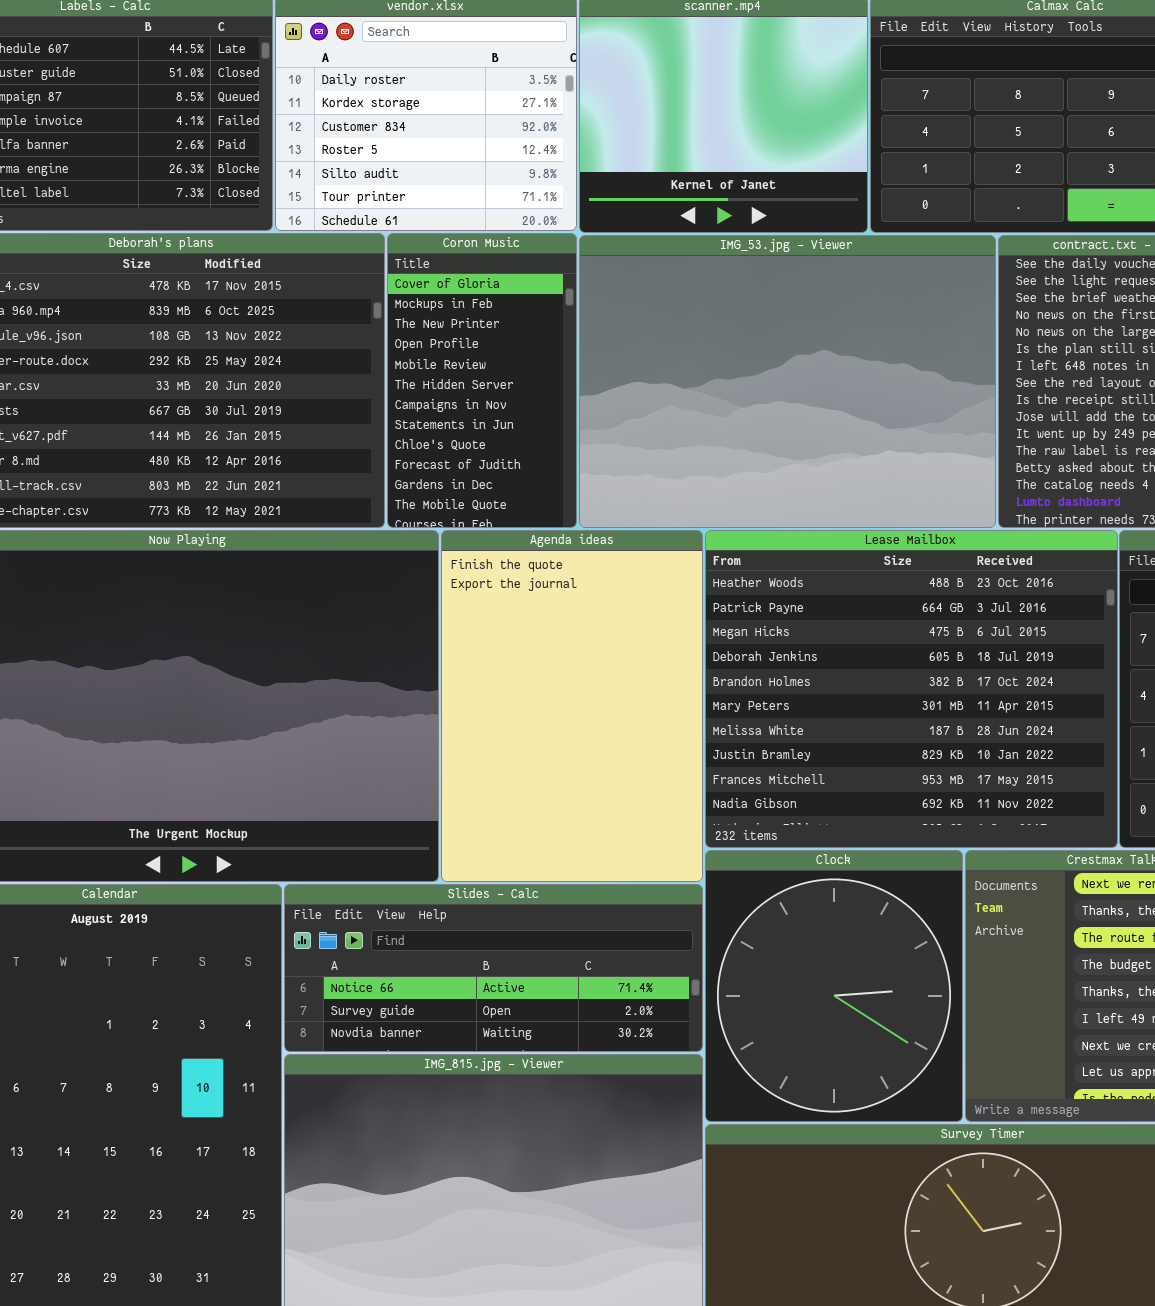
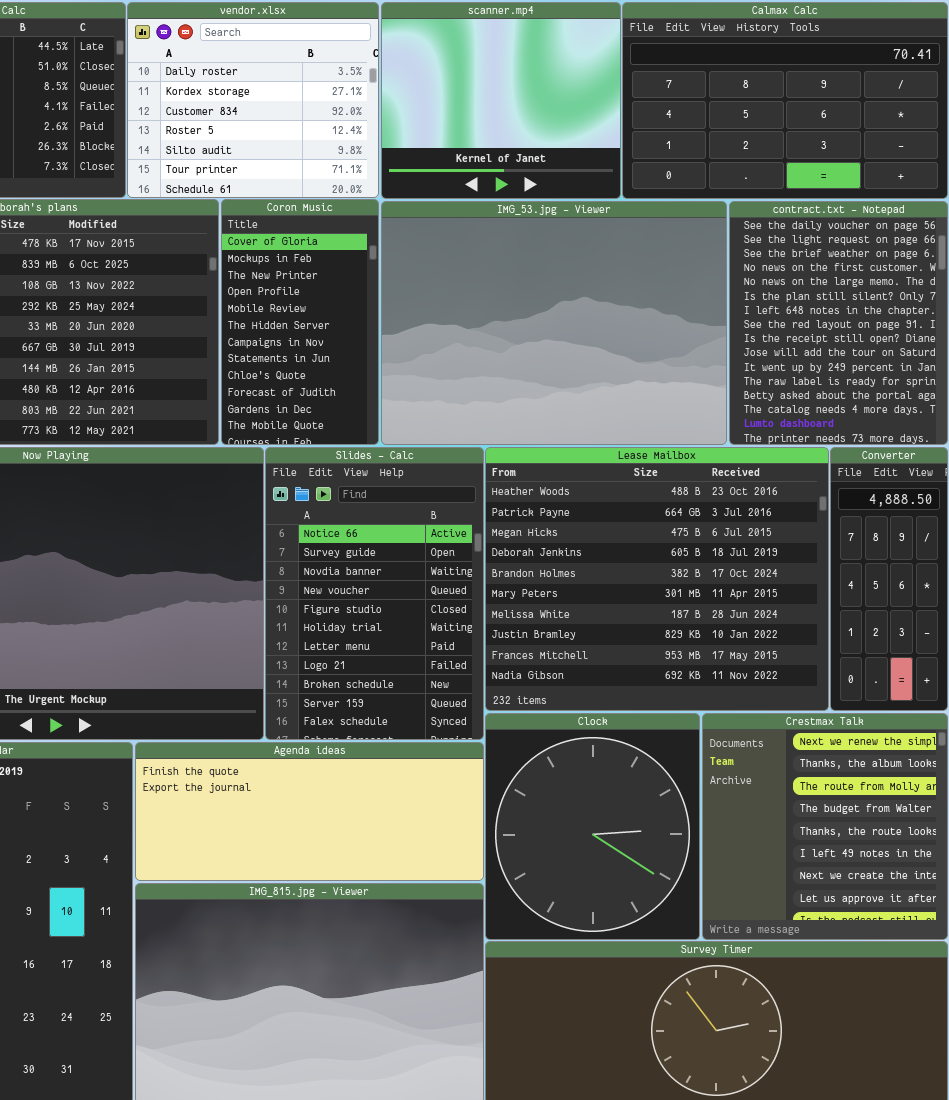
Agenda ideas: [441,530,703,882] -> [135,742,484,881], moved, resized
Slides - Calc: [284,884,703,1052] -> [265,447,484,740], moved, resized

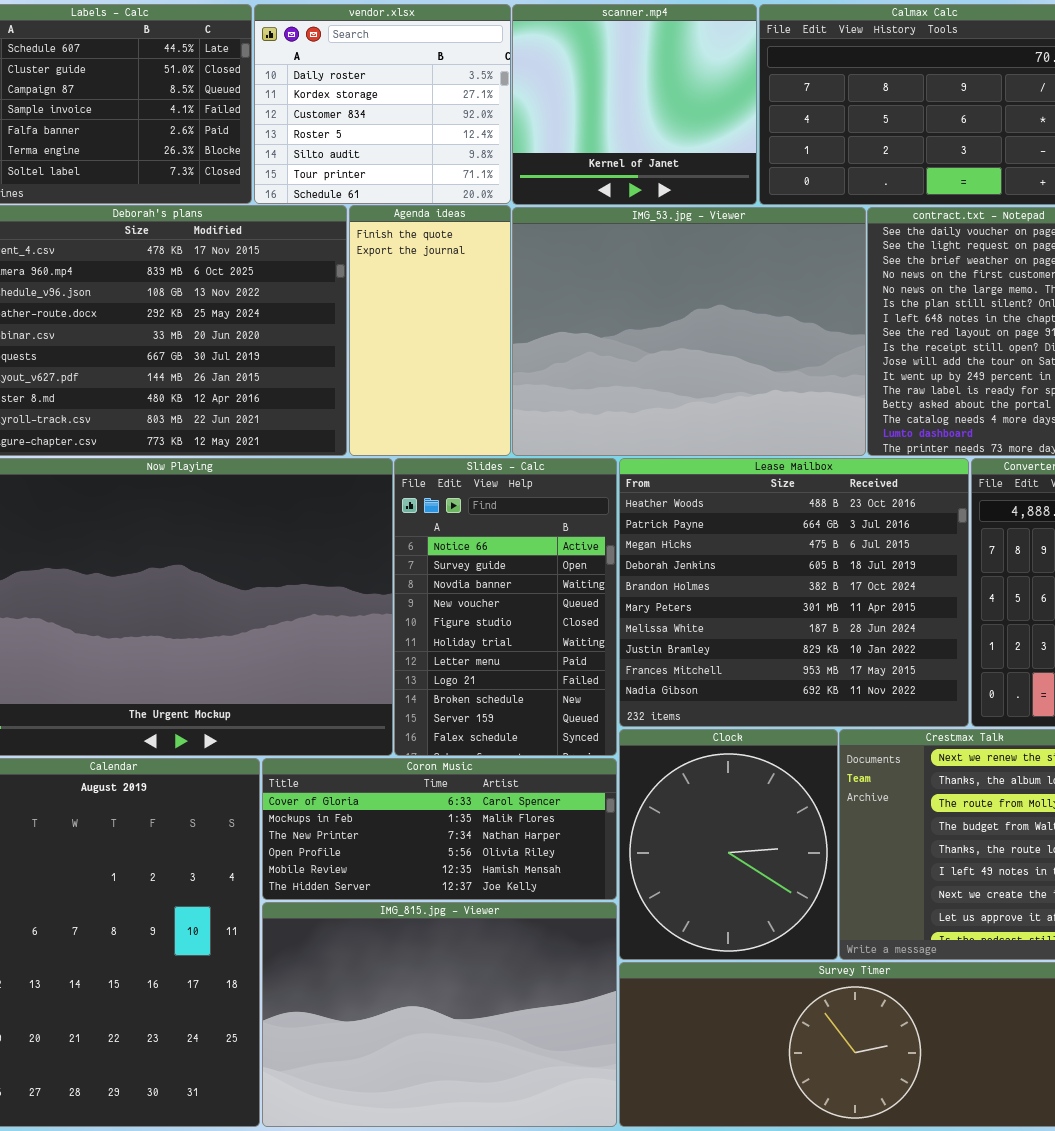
Coron Music: [221,199,379,445] -> [262,758,617,900], moved, resized
Agenda ideas: [135,742,484,881] -> [349,205,511,456], moved, resized

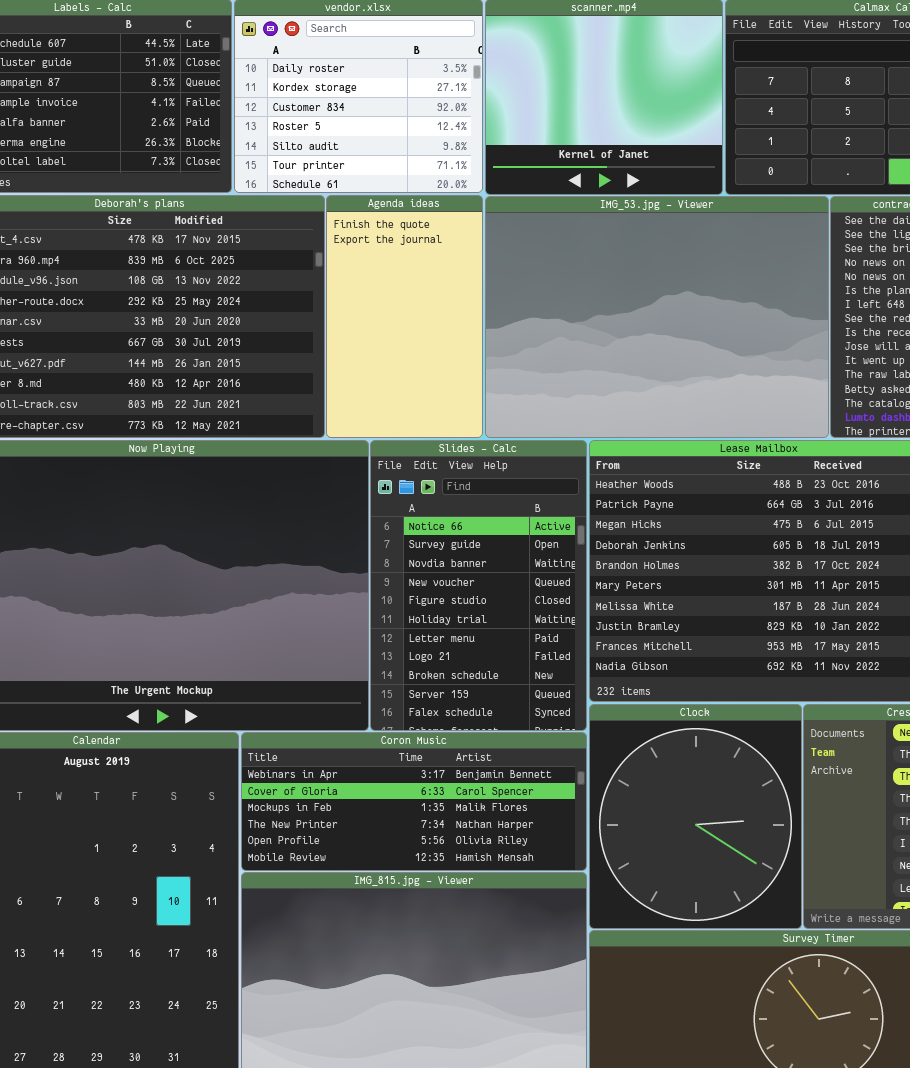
Coron Music: [262,758,617,900] -> [241,732,587,871], scrolled up 1 row

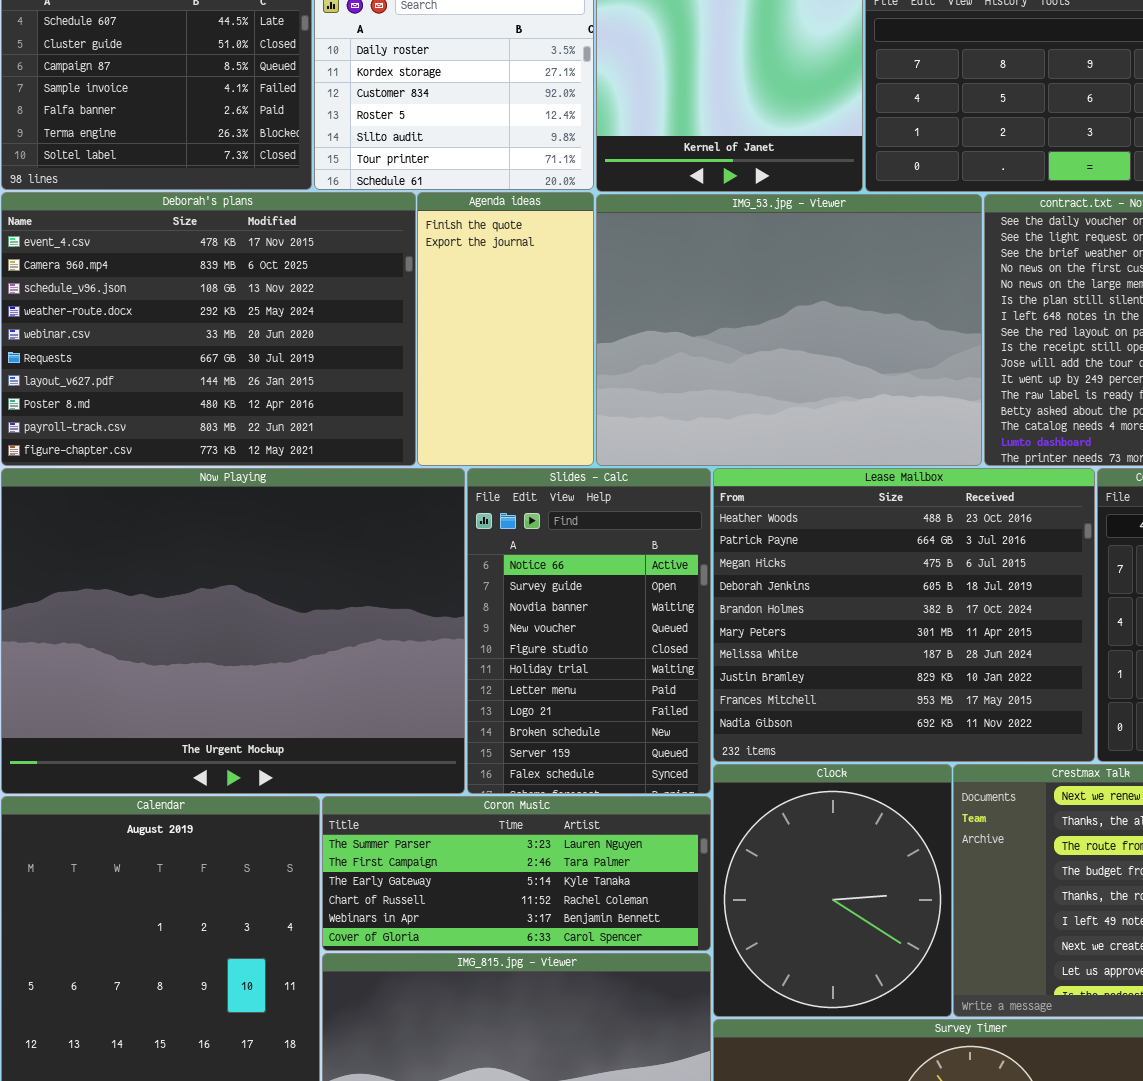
Coron Music: [241,732,587,871] -> [322,796,711,951], scrolled up 4 rows

